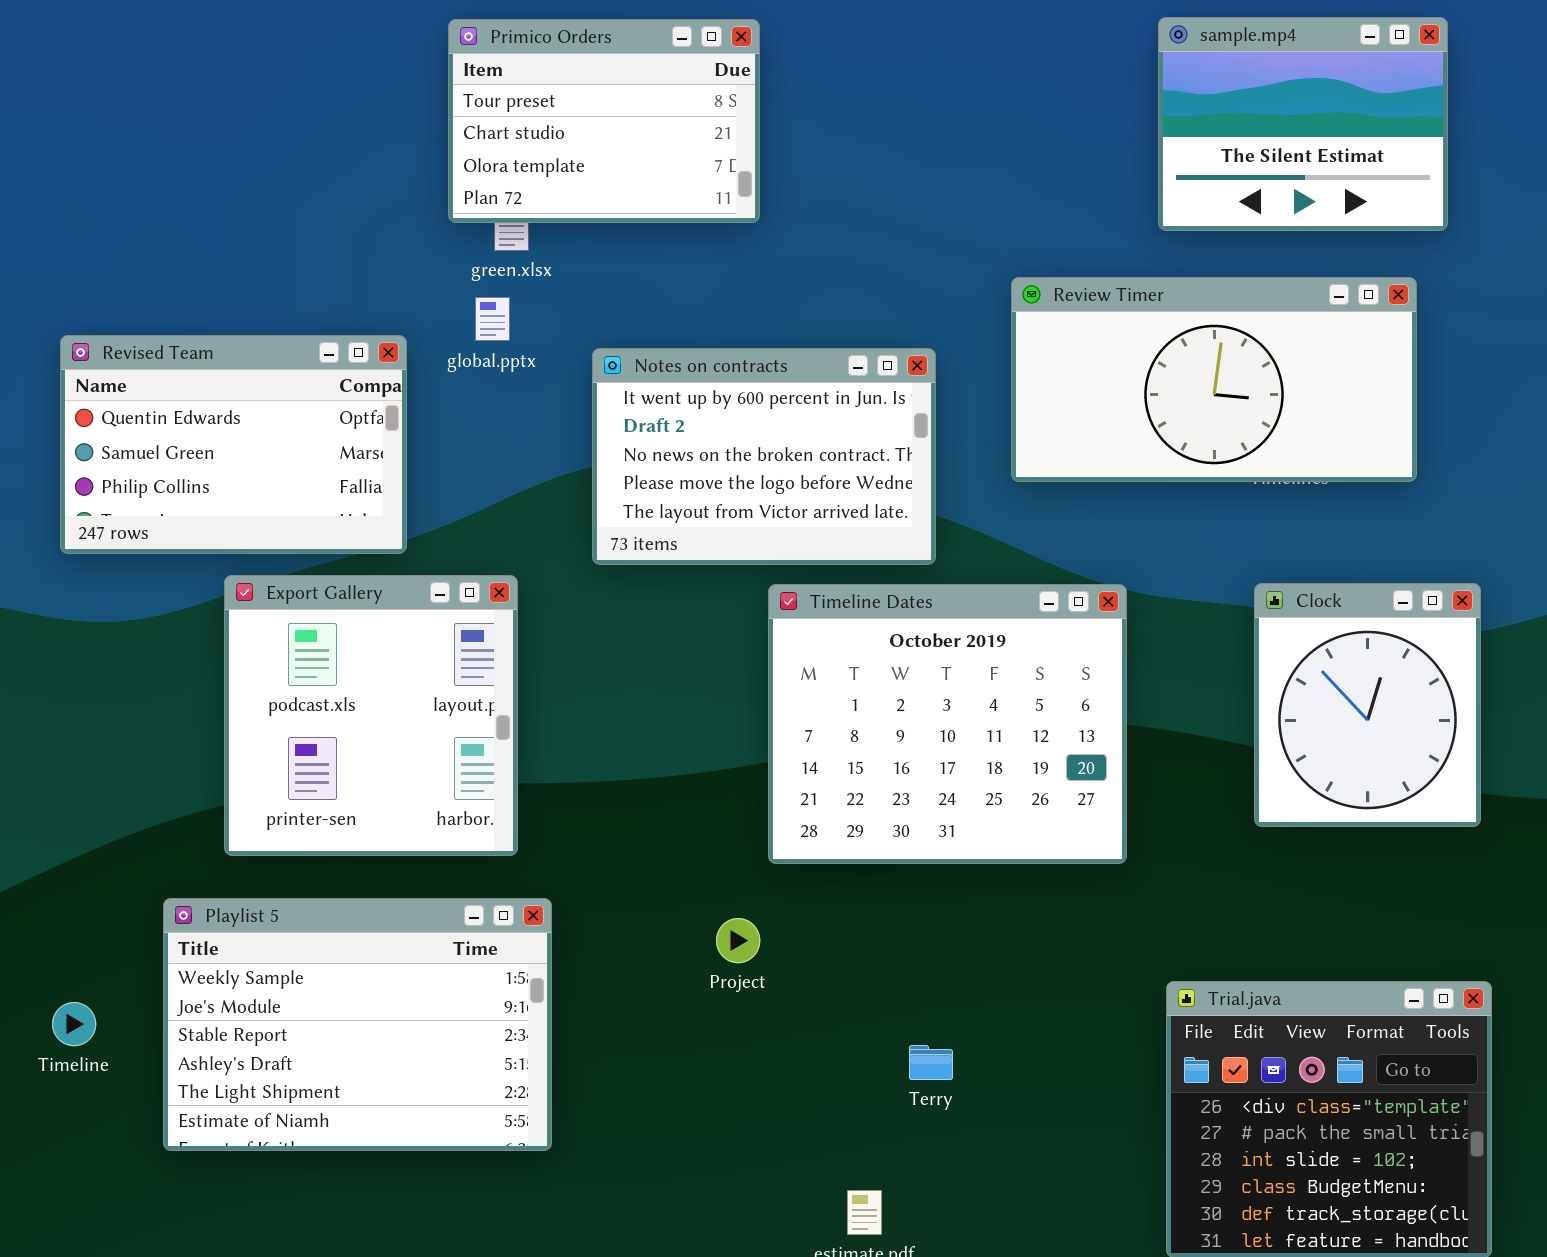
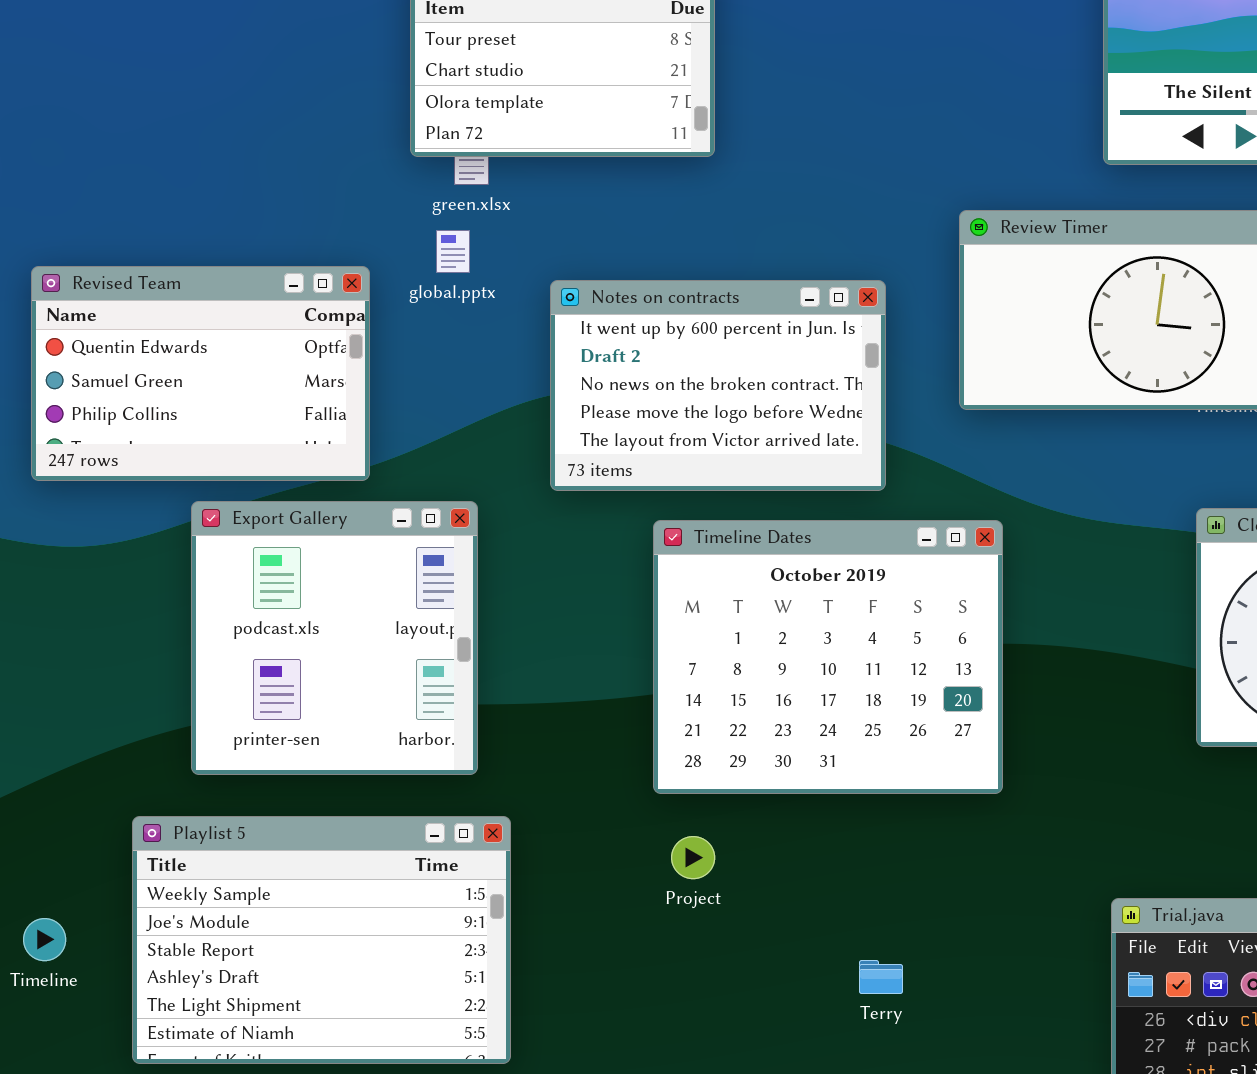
Timeline Dates: [768,584,1127,864] -> [653,520,1003,794], moved

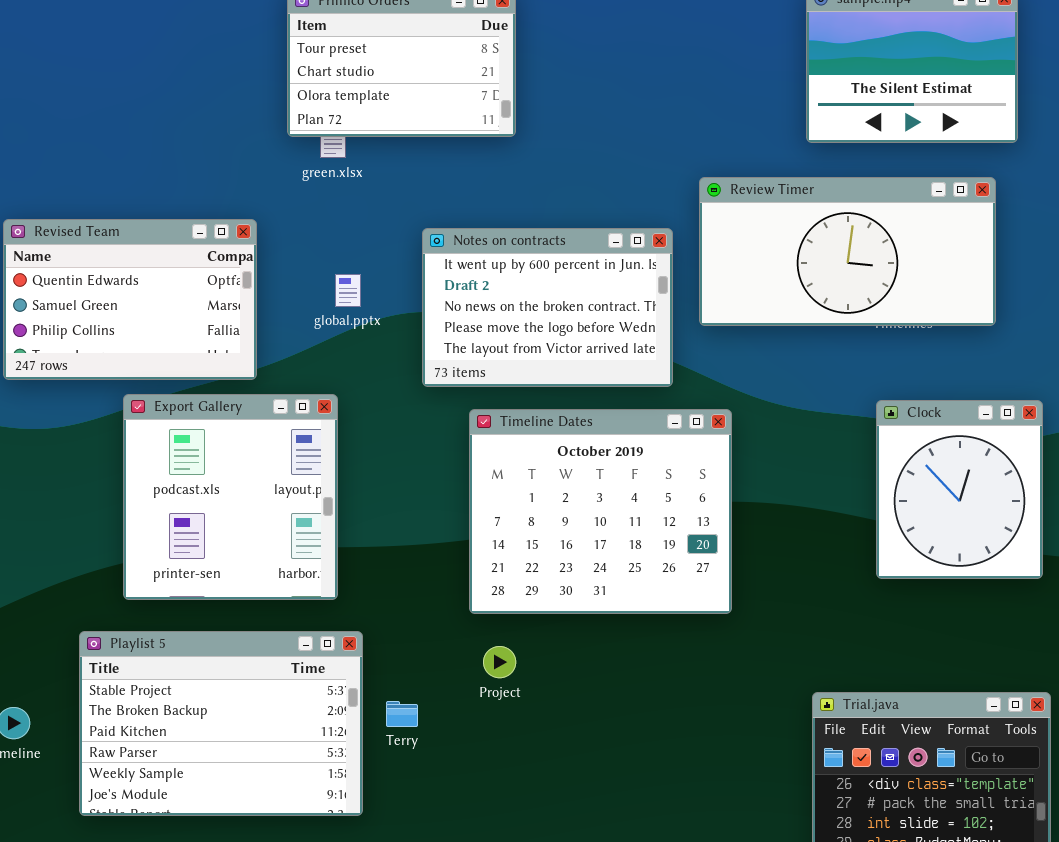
global.pptx: [436,230,470,273] -> [335,274,361,307], moved
Notes on contracts: [550,280,886,491] -> [422,228,673,387], moved
Playlist 5: [132,816,511,1064] -> [79,631,363,816], scrolled up 4 rows
Terry: [859,960,903,994] -> [386,701,418,727], moved

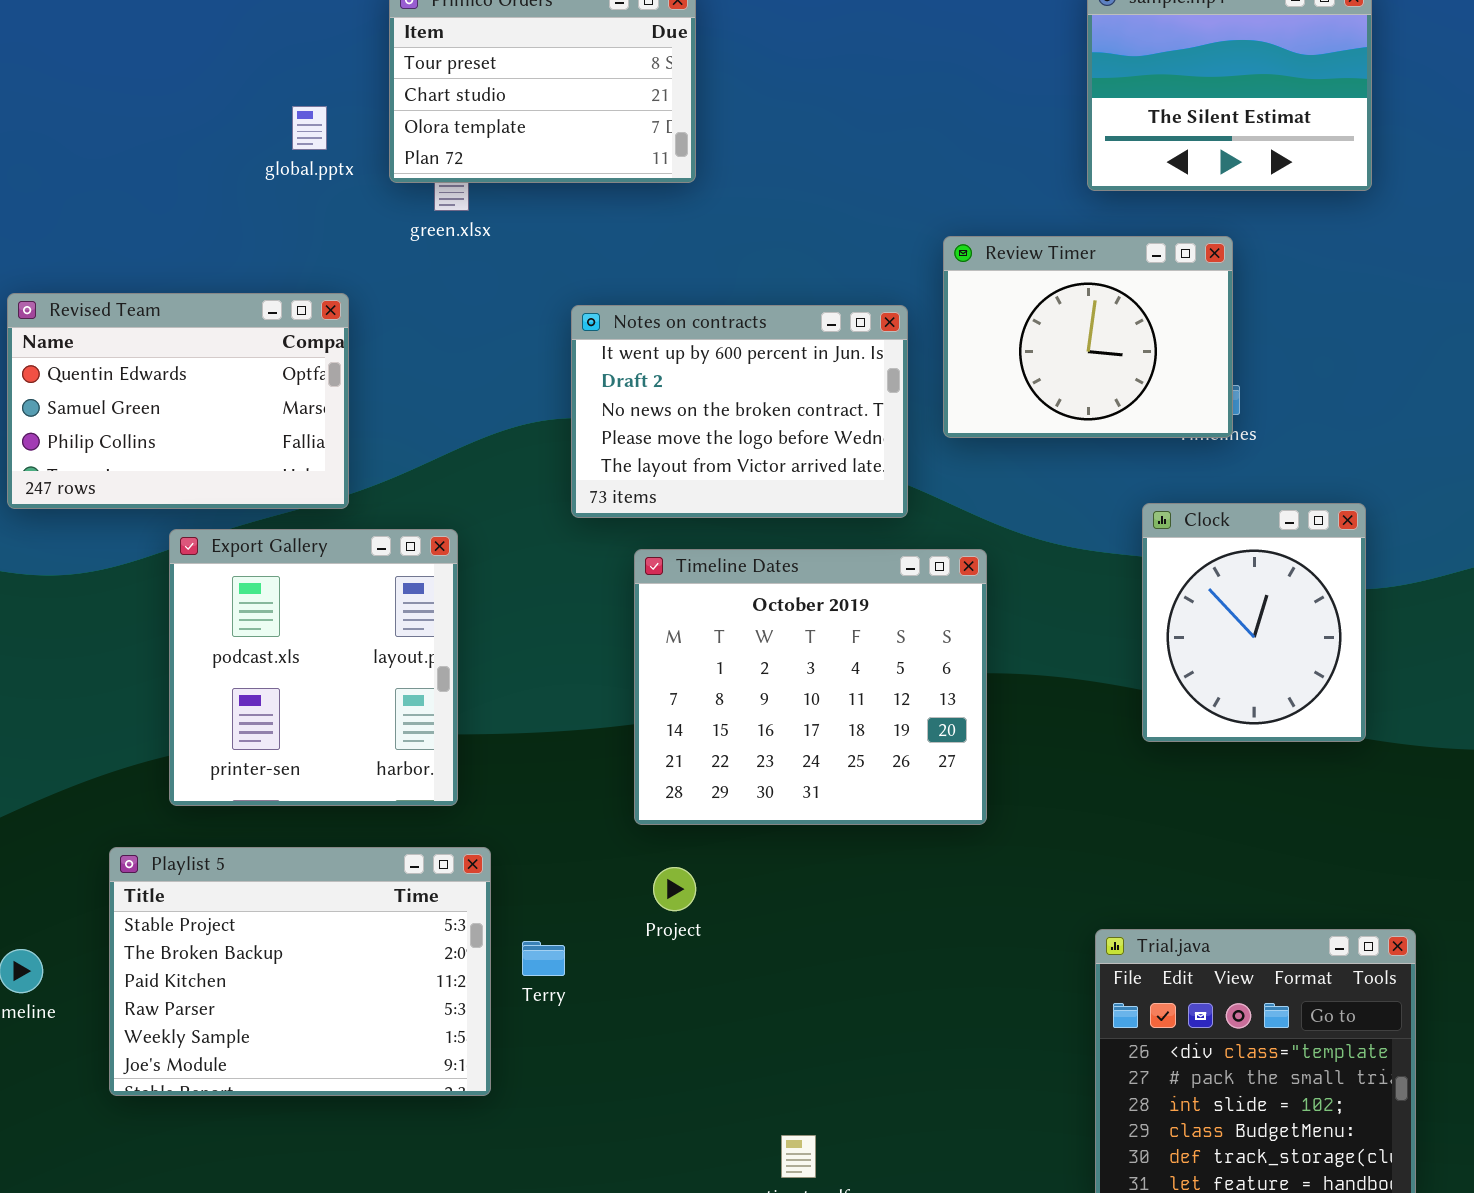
Review Timer: [699,177,996,326] -> [943,236,1233,438], resized
global.pptx: [335,274,361,307] -> [292,106,327,150], moved
Clock: [876,400,1043,579] -> [1142,503,1366,742], moved

